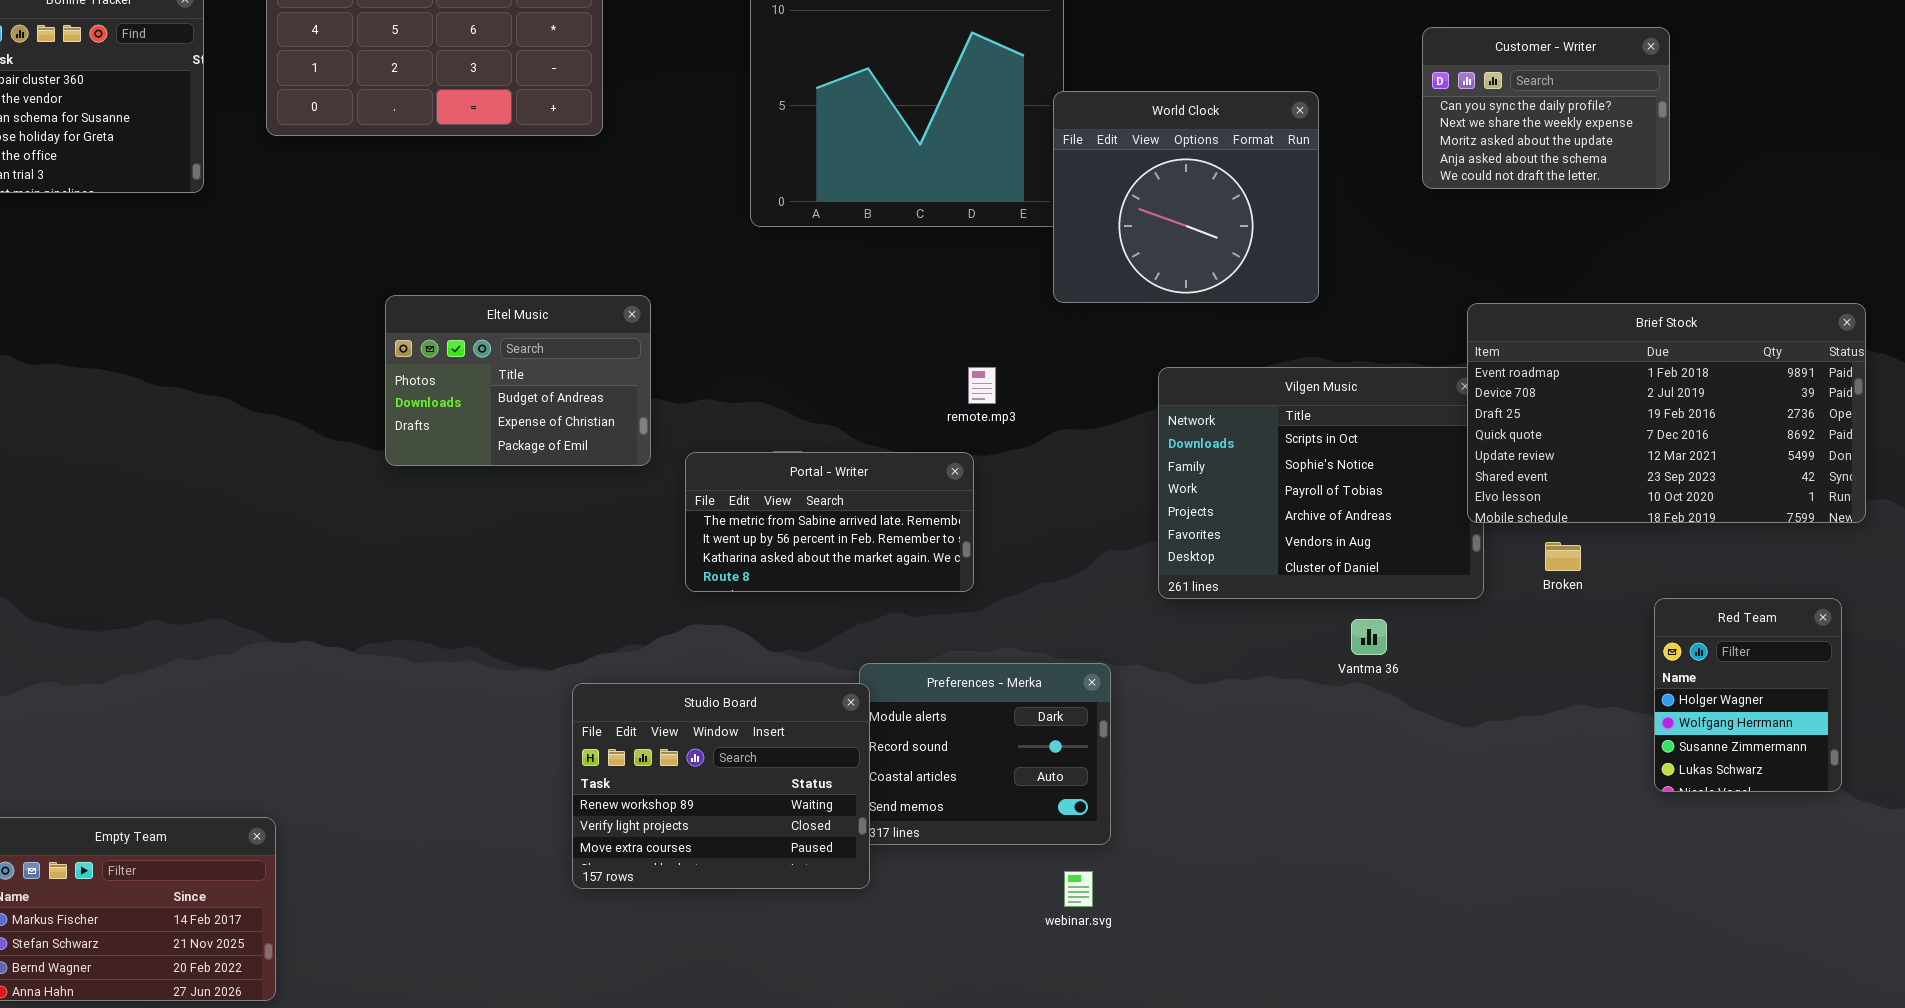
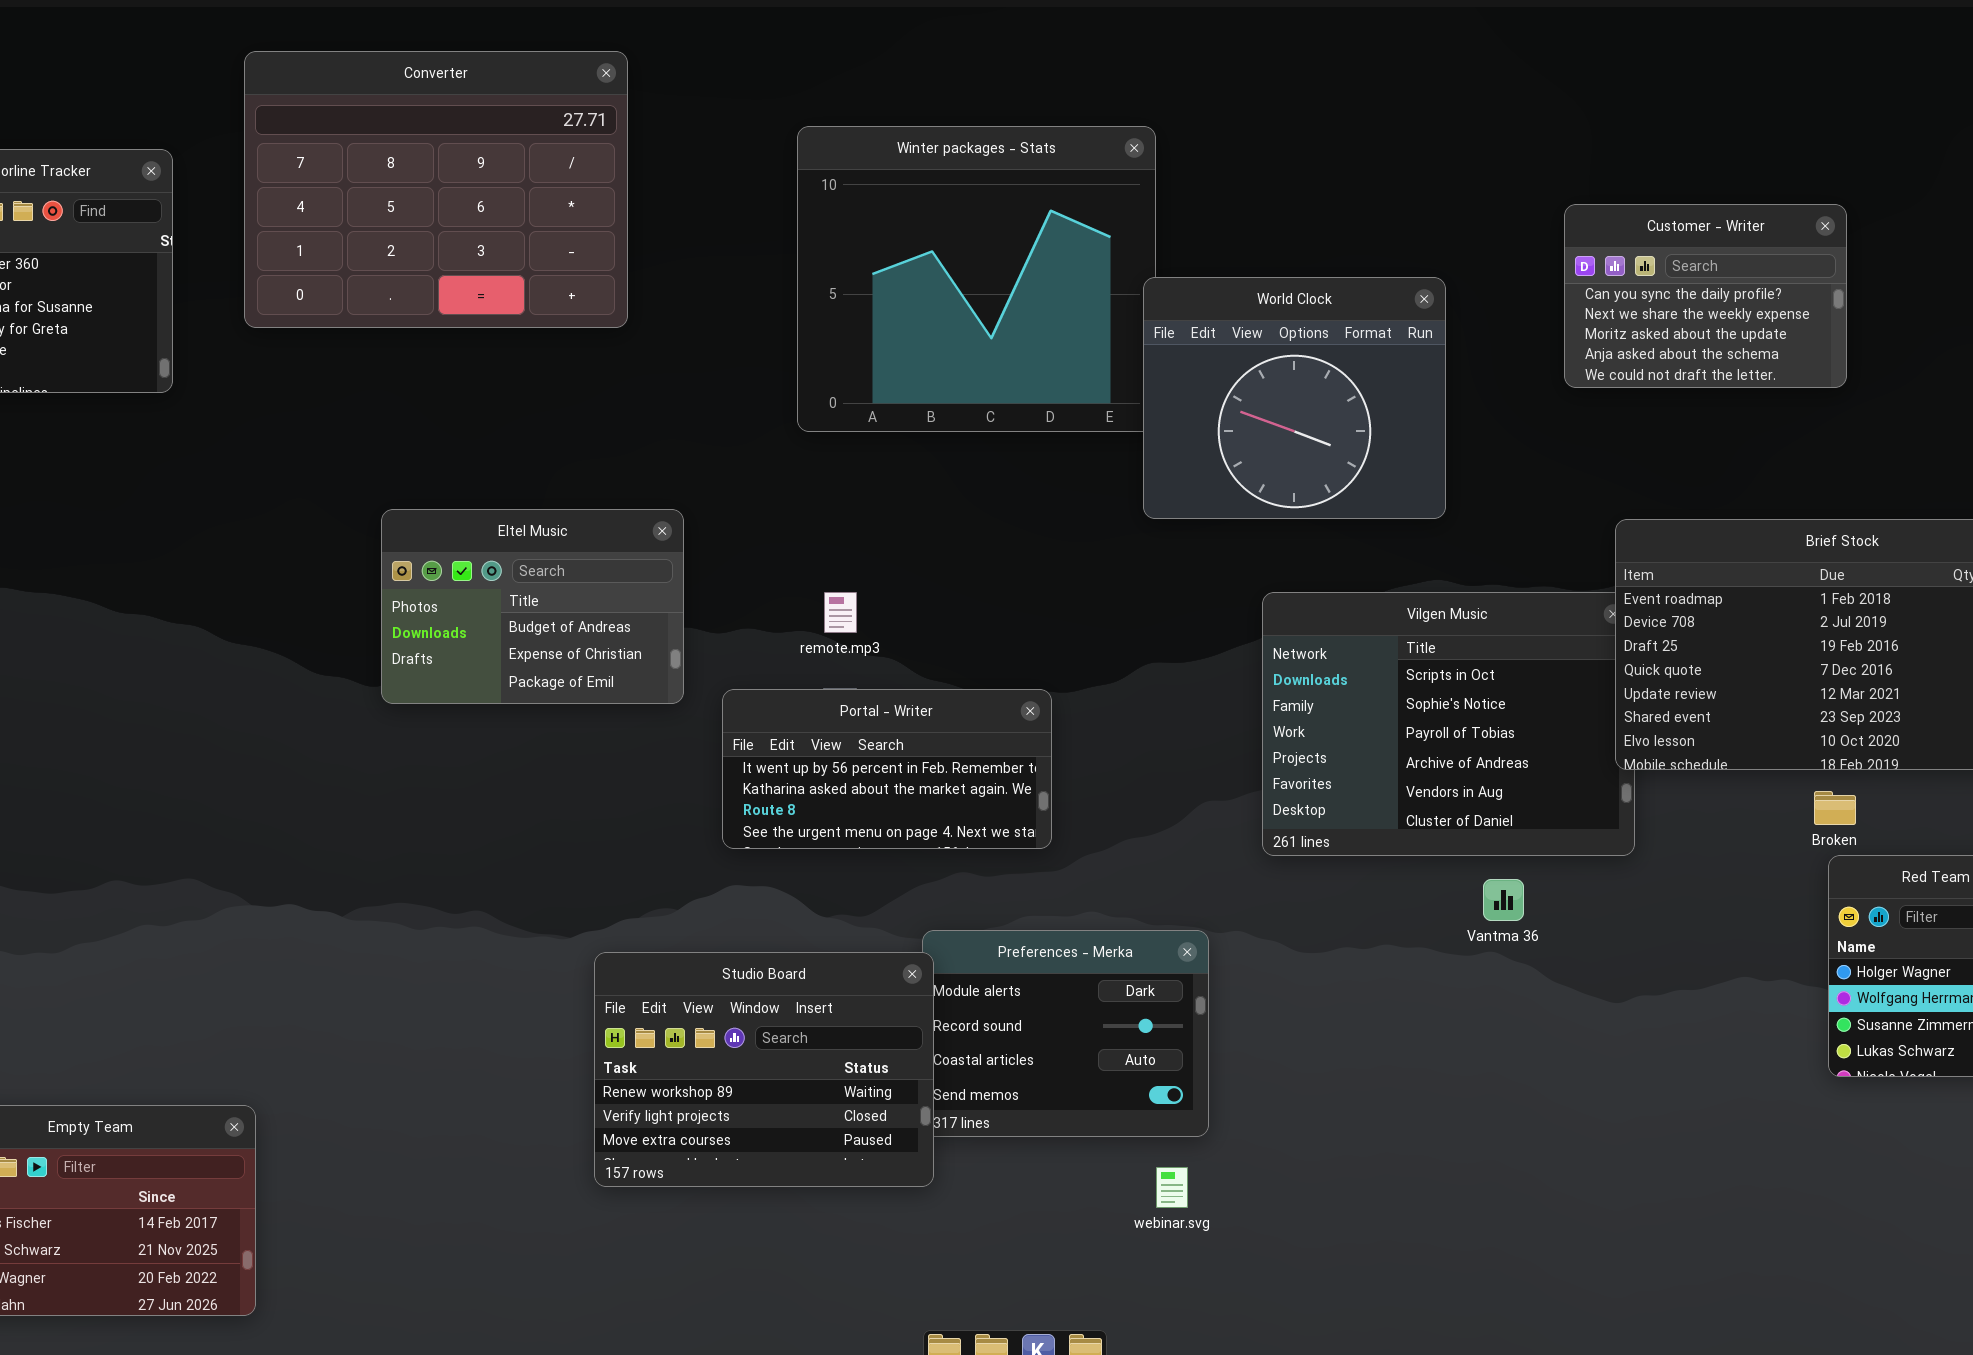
remote.mp3: [968,367,996,404] -> [824,592,857,633], moved
Portal - Writer: [685,452,974,592] -> [722,689,1052,849], scrolled down 1 row
Broken: [1545,542,1581,571] -> [1814,791,1856,825], moved

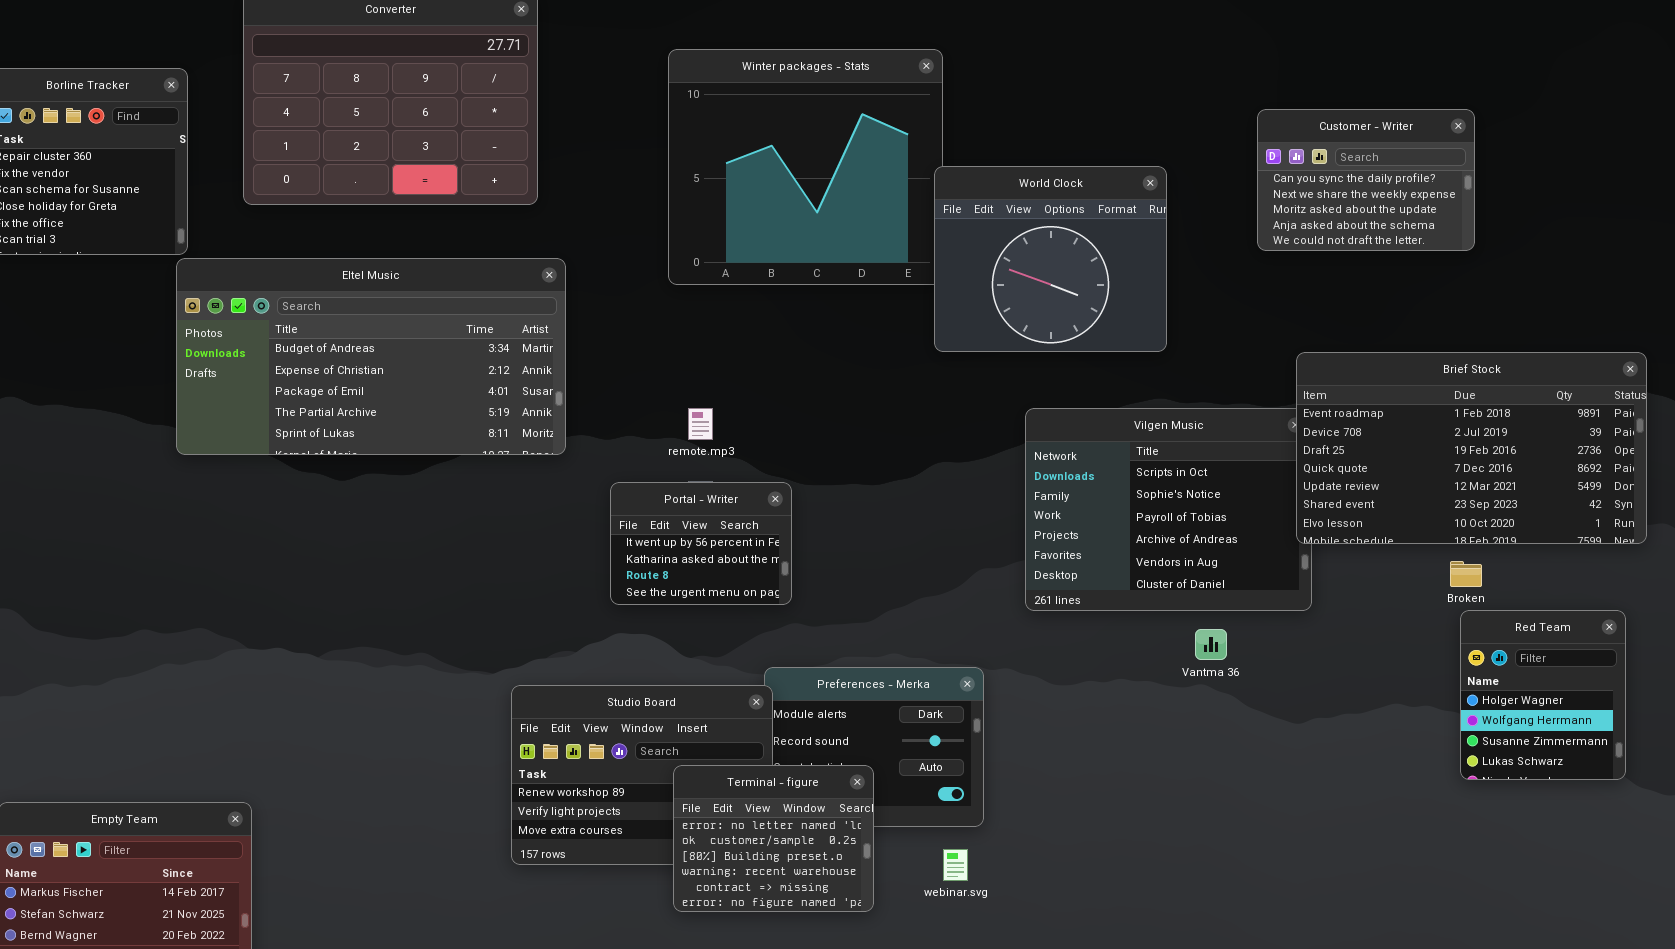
Eltel Music: [381,509,684,704] -> [176,258,566,455], moved, resized
Portal - Writer: [722,689,1052,849] -> [610,482,792,605], resized
Terminal - figure: none -> [673,765,874,912], opened

